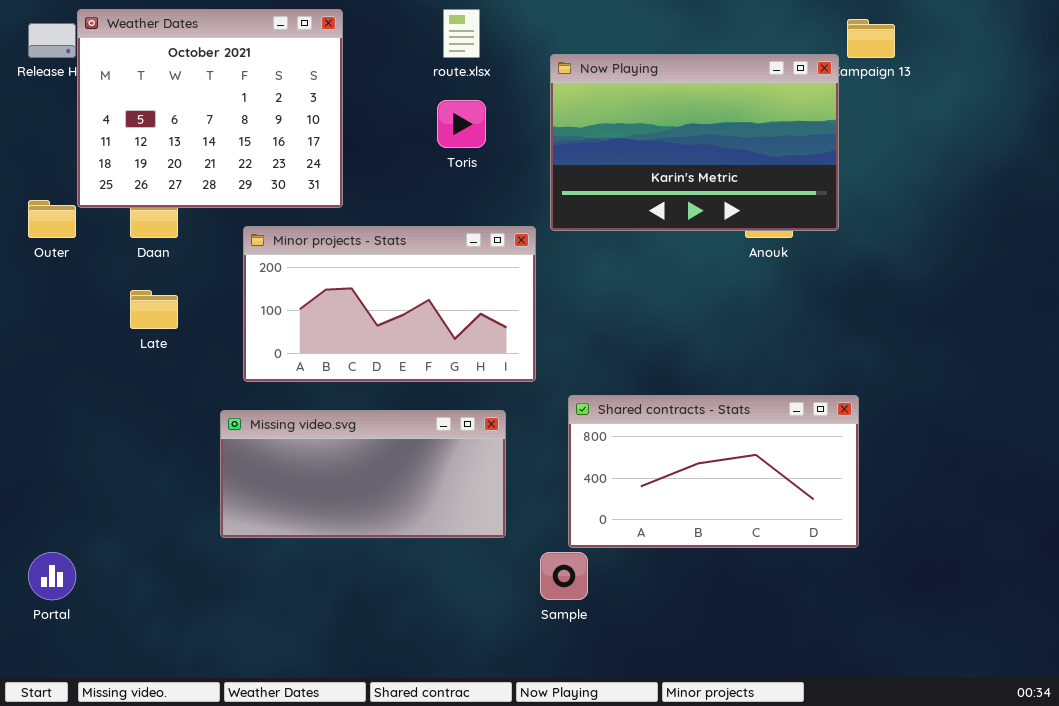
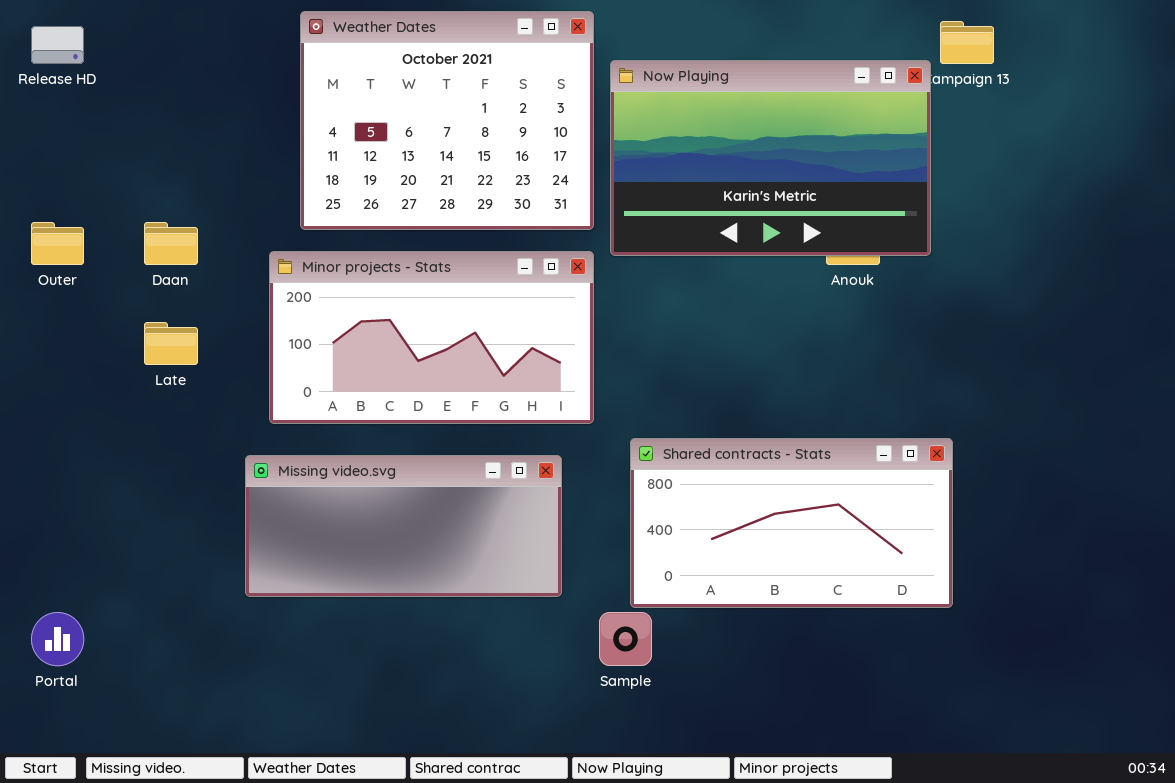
Weather Dates: [77,9,343,208] -> [300,11,594,230], moved

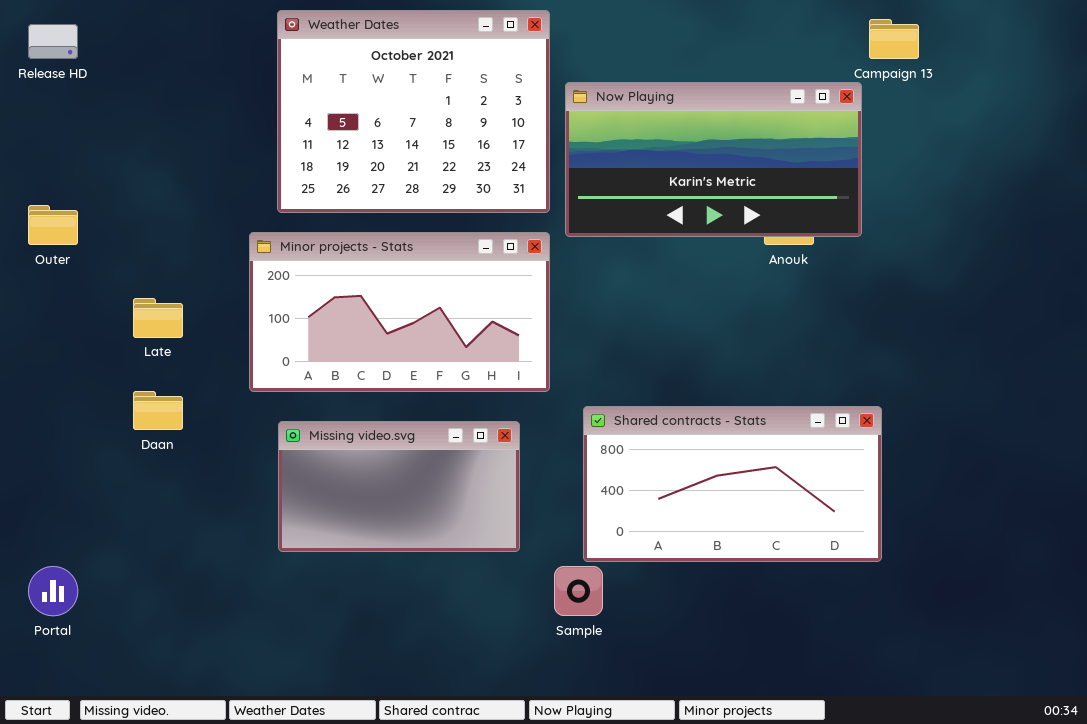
Now Playing: [610,60,931,256] -> [565,82,862,237], resized
Daan: [144,222,198,265] -> [133,391,183,430], moved
Missing video.svg: [245,455,562,597] -> [278,421,520,552], resized

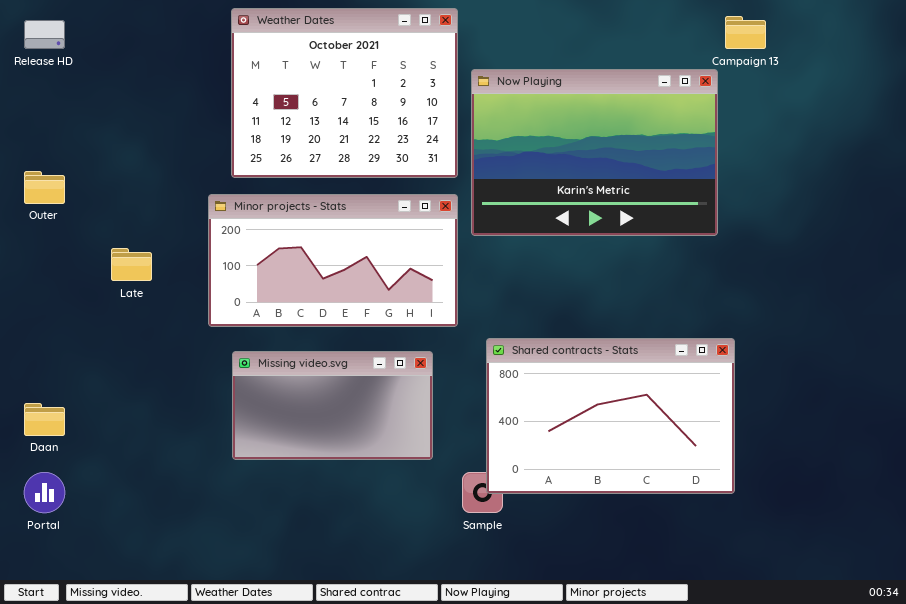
Now Playing: [565,82,862,237] -> [471,69,718,236], resized
Daan: [133,391,183,430] -> [24,403,65,436], moved
Shared contracts - Stats: [583,406,882,562] -> [486,338,735,494], resized

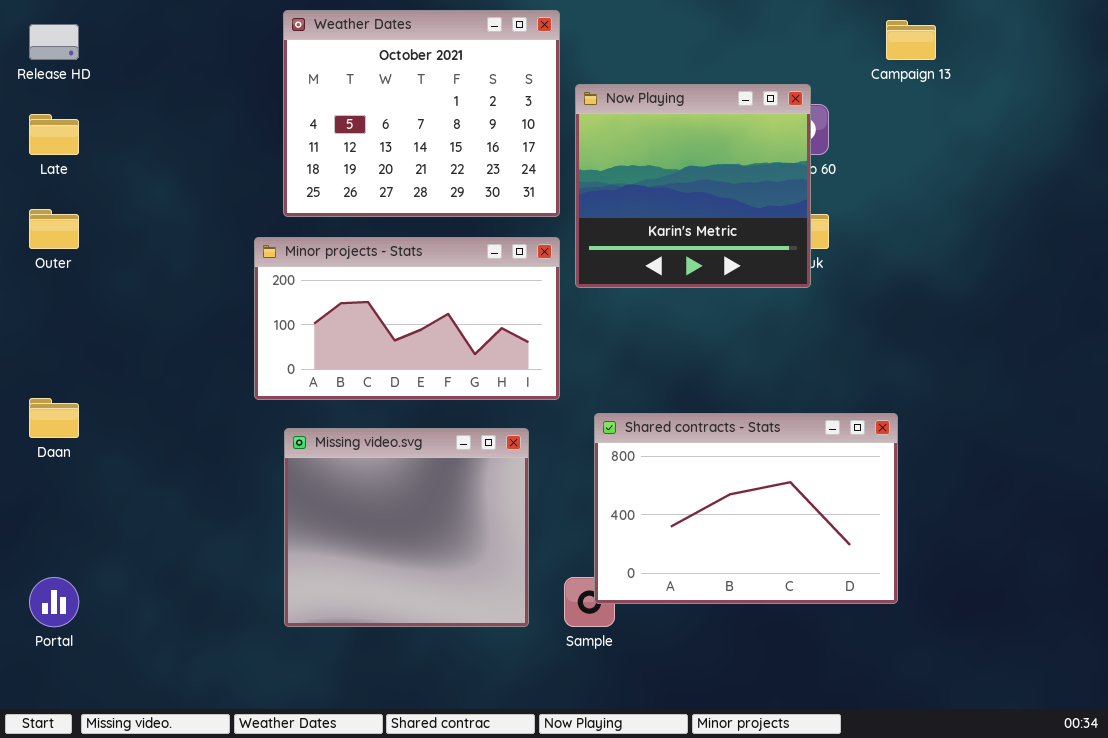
Now Playing: [471,69,718,236] -> [575,84,811,288], resized
Late: [111,248,152,281] -> [29,114,79,155], moved
Missing video.svg: [232,351,433,460] -> [284,428,529,627], resized
Daan: [24,403,65,436] -> [29,398,79,438], moved

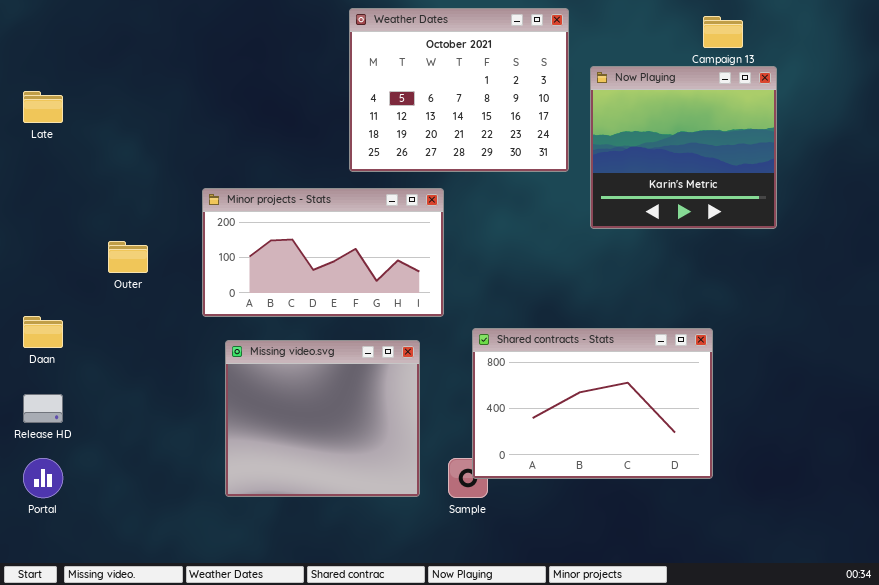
Weather Dates: [283,10,560,217] -> [349,8,569,172], moved
Release HD: [29,24,79,60] -> [23,394,63,423], moved
Now Playing: [575,84,811,288] -> [590,66,777,229], moved
Outer: [29,209,79,249] -> [108,241,148,273], moved

